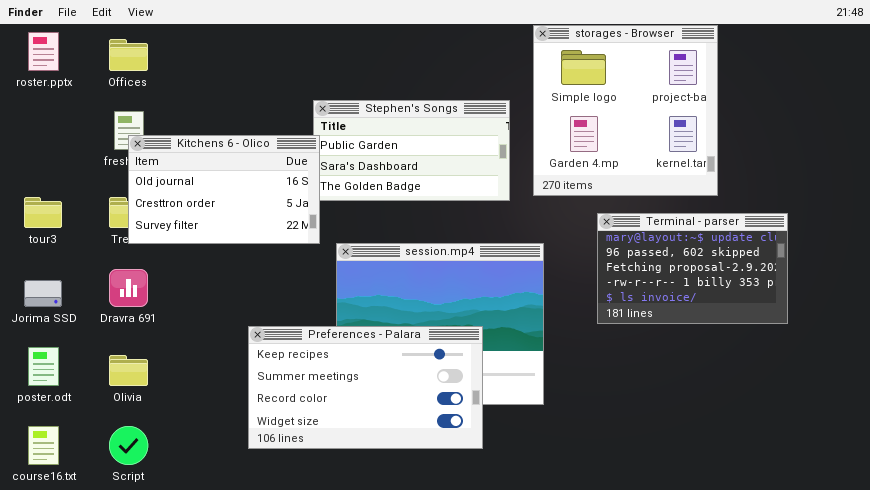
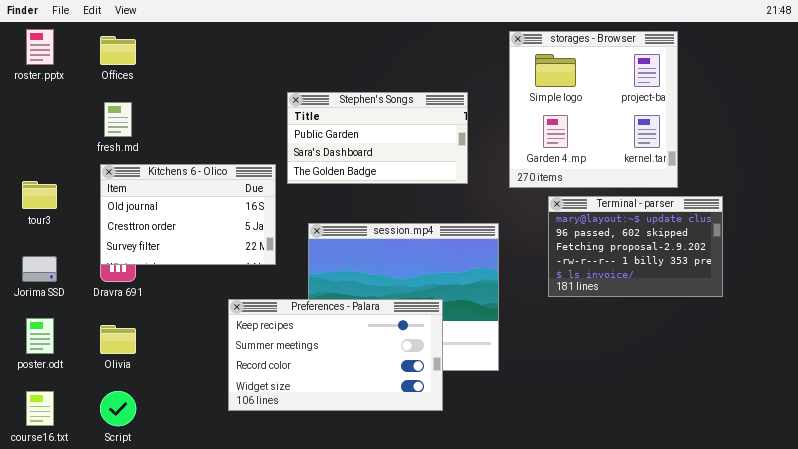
storages - Browser: [533,25,718,196] -> [509,31,678,188], moved
Kitchens 6 - Olico: [128,135,320,244] -> [100,164,276,265], moved

